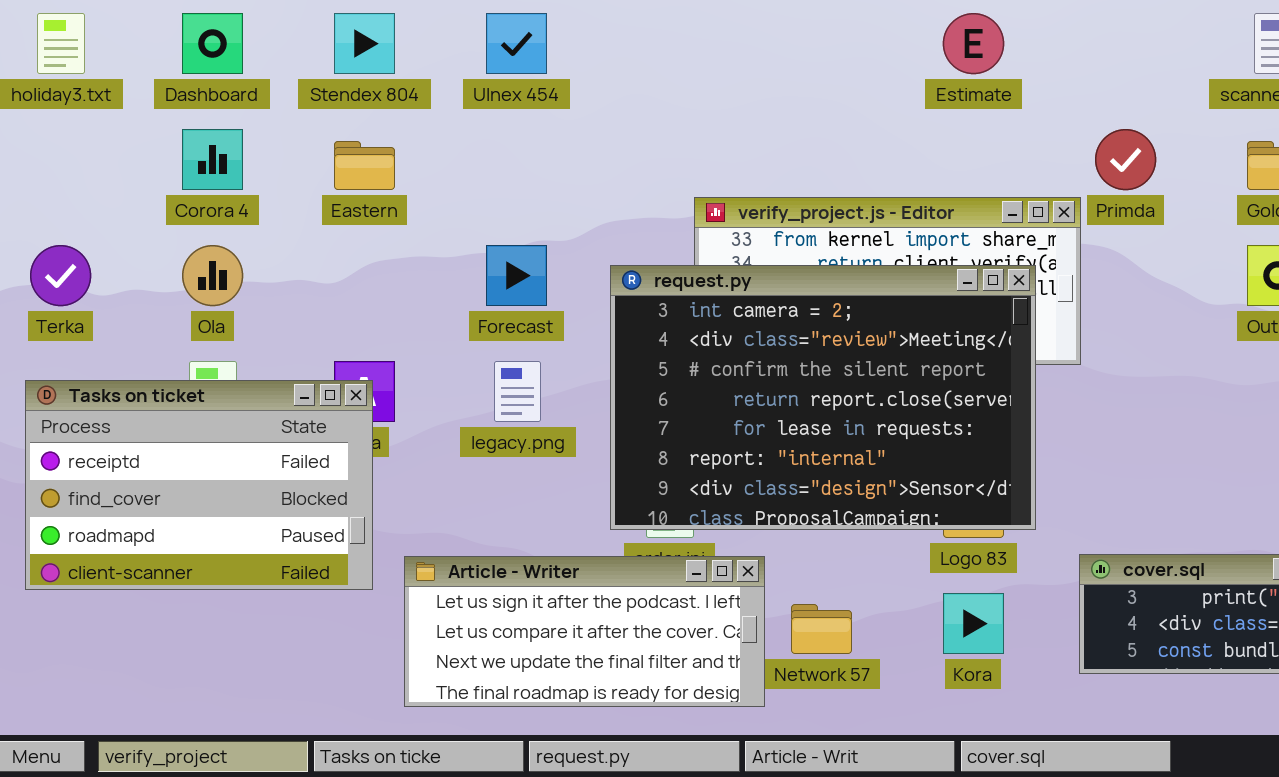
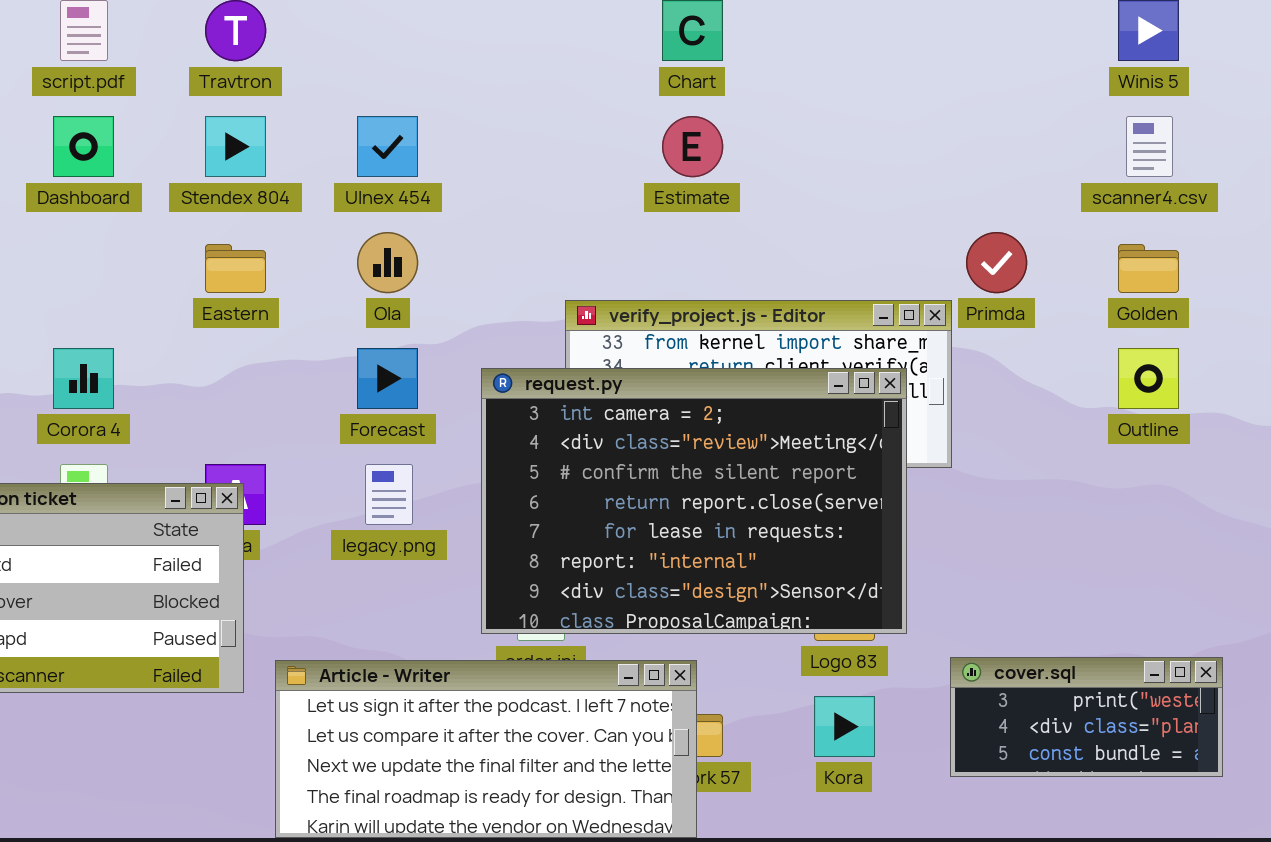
Estimate: [943,13,1004,74] -> [662,116,723,177], moved
Corora 4: [182,129,243,190] -> [53,348,114,409], moved
Ola: [182,245,243,306] -> [357,232,418,293], moved
Article - Writer: [404,556,765,707] -> [275,660,697,838], resized

